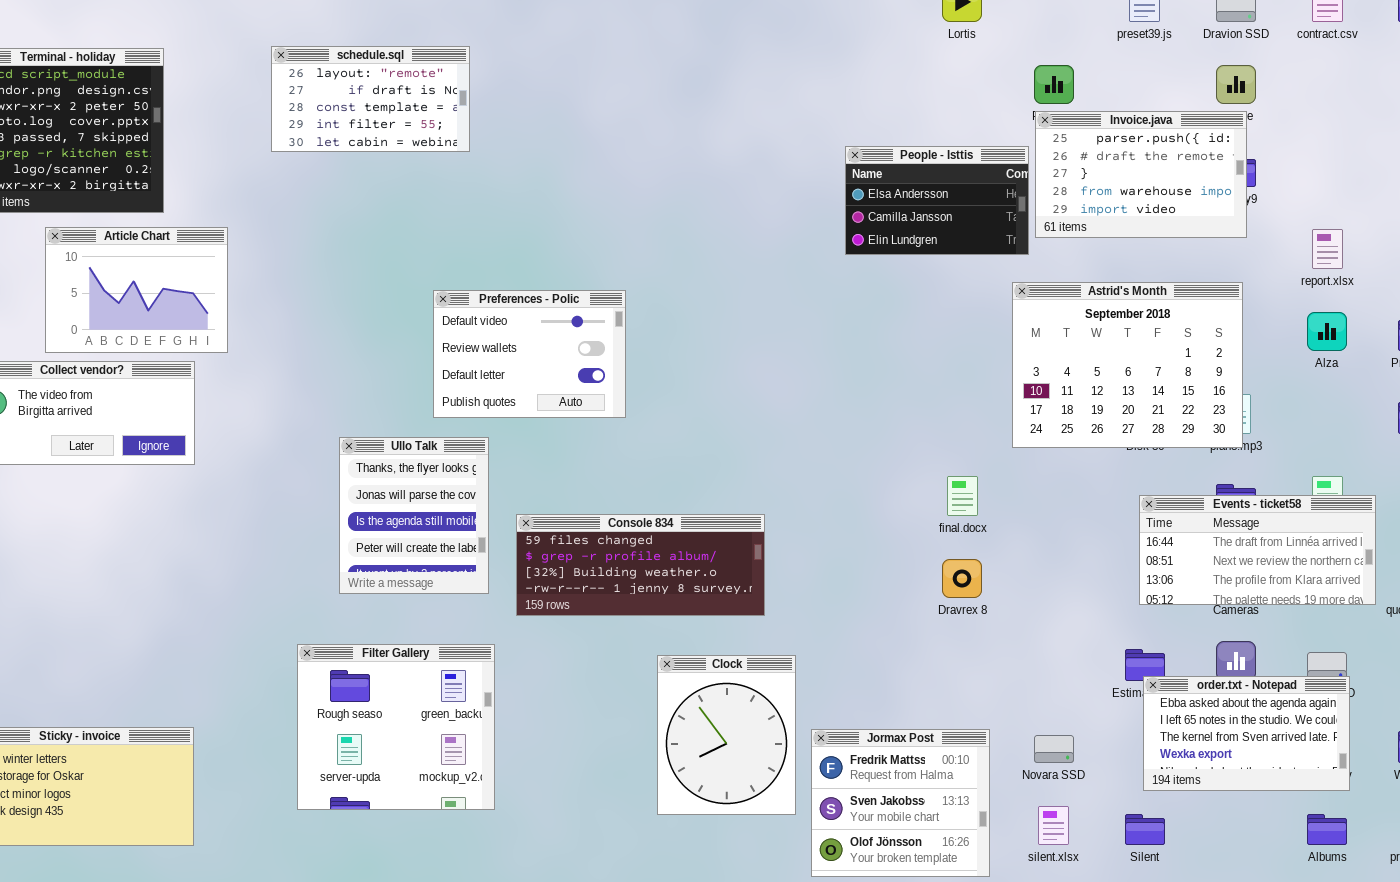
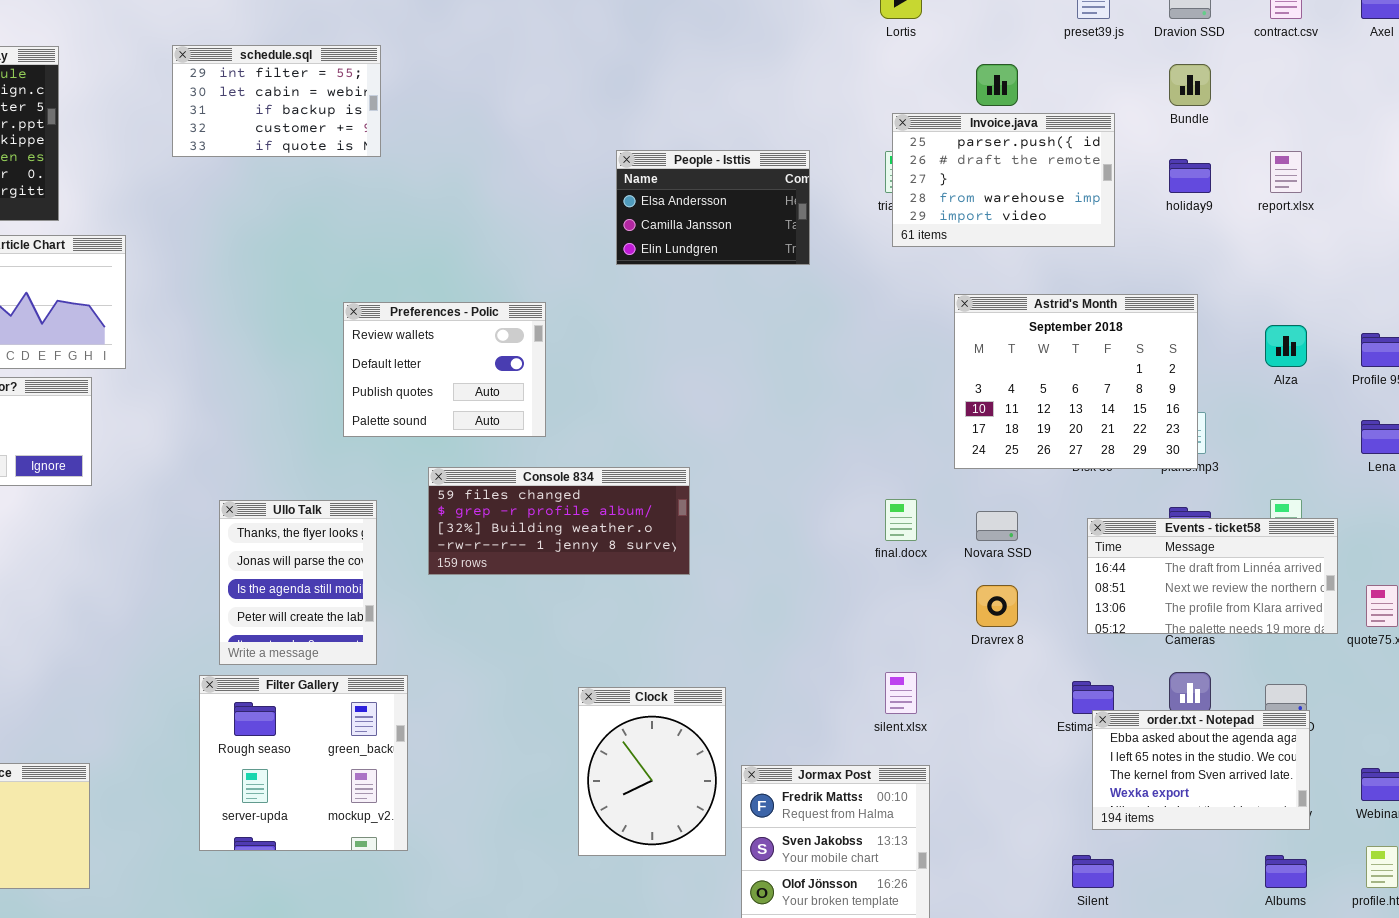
schedule.sql: [271,46,470,152] -> [172,45,381,157], scrolled down 3 rows
Invoice.java: [1035,111,1247,238] -> [892,113,1115,247], moved
People - Isttis: [845,146,1029,255] -> [616,150,810,265], moved
report.xlsx: [1312,229,1343,269] -> [1270,151,1302,193], moved
Preferences - Polic: [433,290,626,418] -> [343,302,546,437], scrolled down 1 row
Ullo Talk: [339,437,489,594] -> [219,500,377,665], moved
Console 834: [516,514,765,616] -> [428,467,690,575], moved
Dravrex 8: [942,559,982,598] -> [976,585,1018,627], moved
Novara SSD: [1034,735,1074,763] -> [976,511,1018,541], moved
silent.xlsx: [1038,806,1069,845] -> [885,672,917,714], moved

